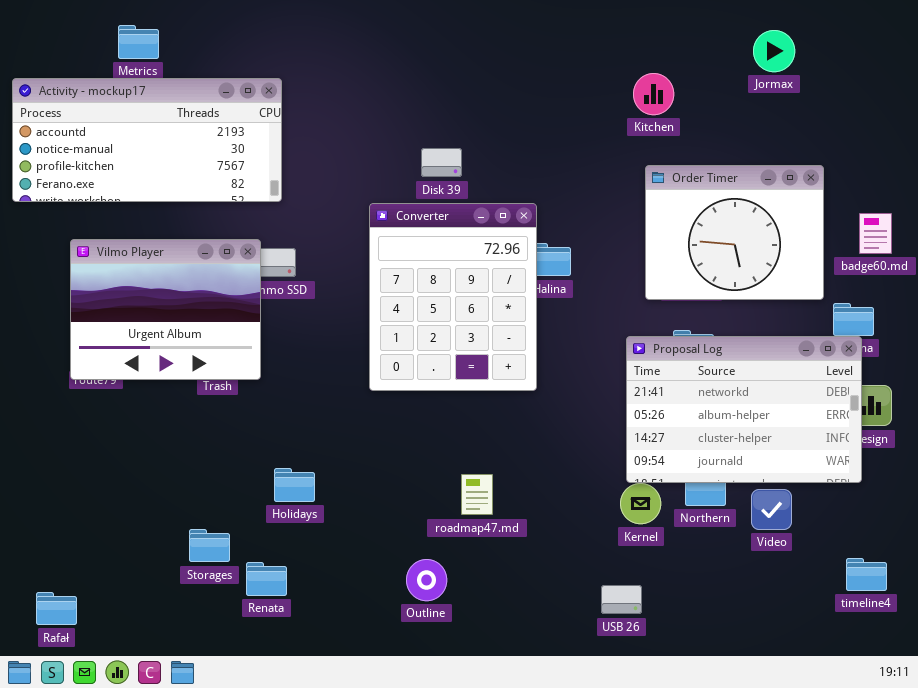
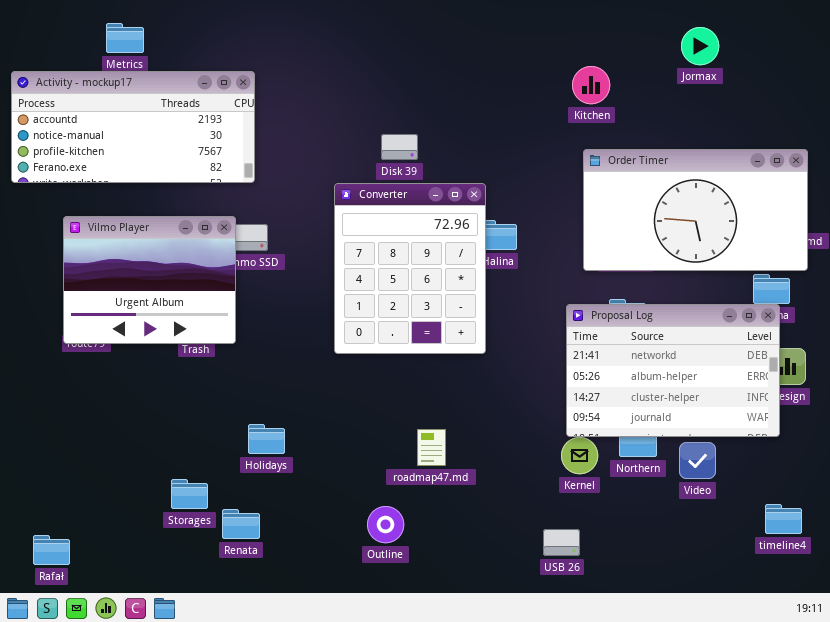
Order Timer: [645,165,824,300] -> [583,149,808,271], resized

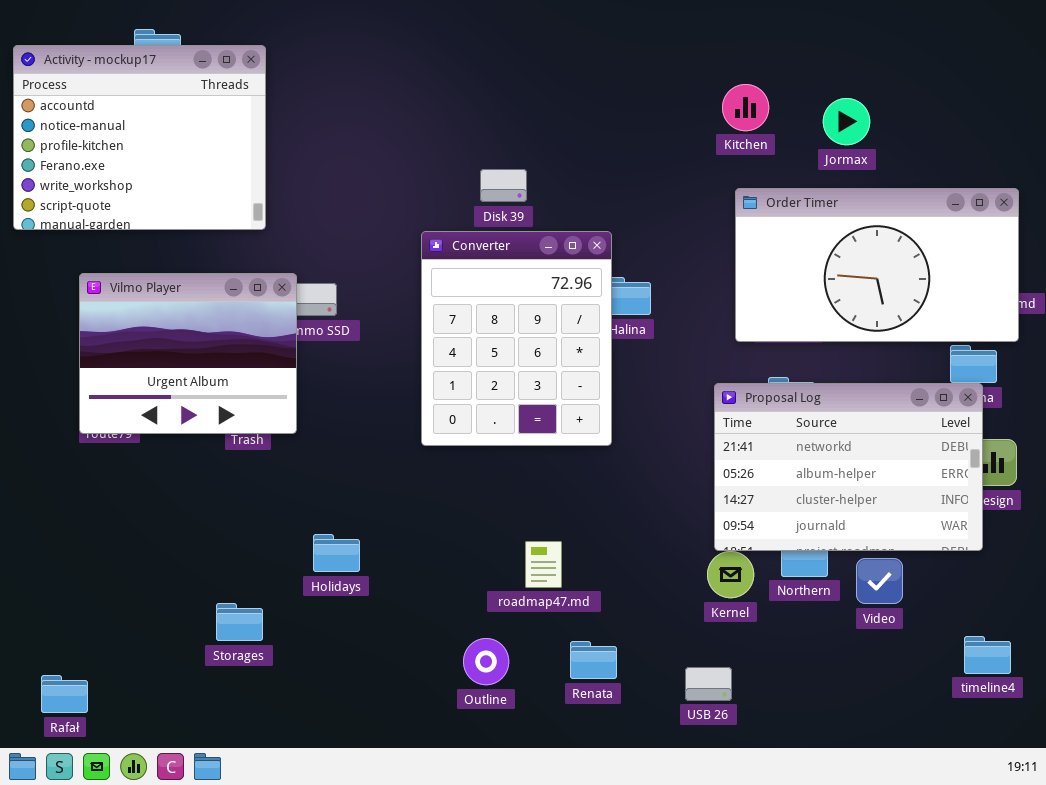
Jormax: [681,27,719,65] -> [823,98,870,145], moved
Activity - mockup17: [11,71,255,183] -> [13,45,266,230], resized
Renata: [222,509,260,539] -> [570,641,617,679], moved

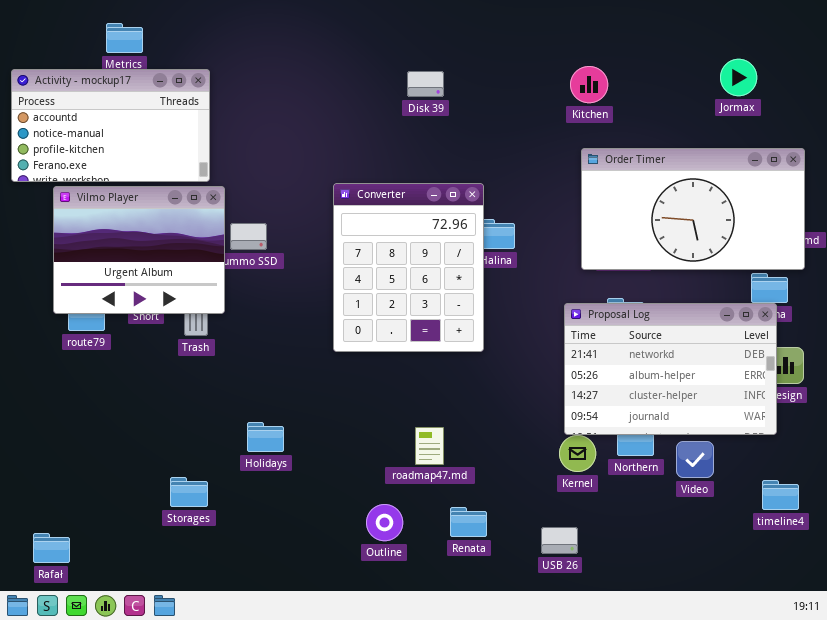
Activity - mockup17: [13,45,266,230] -> [11,69,210,182], resized
Jormax: [823,98,870,145] -> [720,59,757,96], moved
Disk 39: [480,169,527,202] -> [407,71,444,97], moved
Vilmo Player: [79,273,297,434] -> [53,186,225,314], moved
timeline4: [964,636,1011,674] -> [762,480,799,510], moved

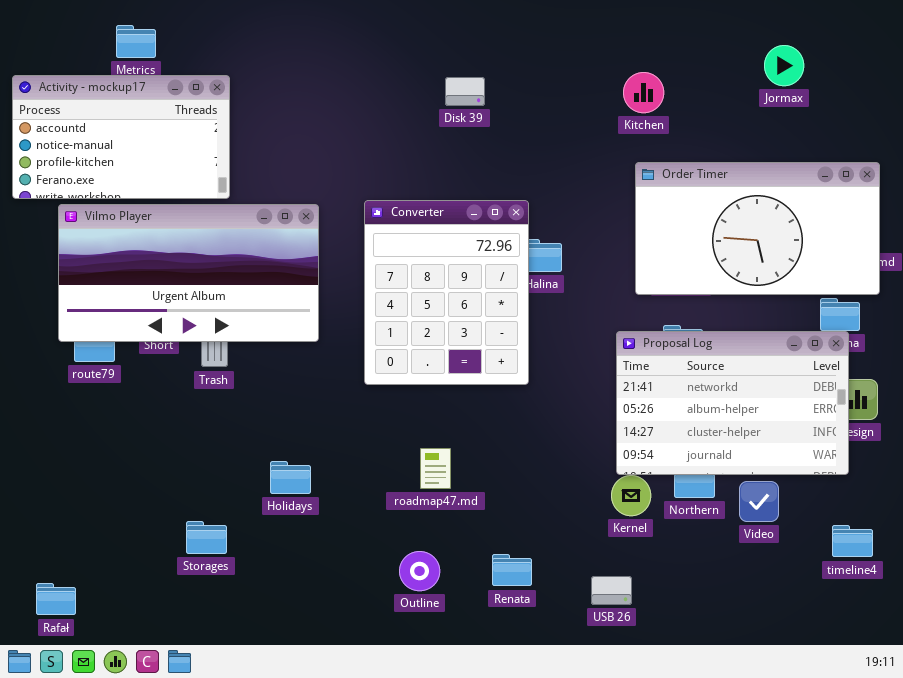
Jormax: [720,59,757,96] -> [764,45,804,86], moved
Vilmo Player: [53,186,225,314] -> [58,204,319,342], resized
roadmap47.md: [415,427,444,465] -> [420,448,451,489], moved

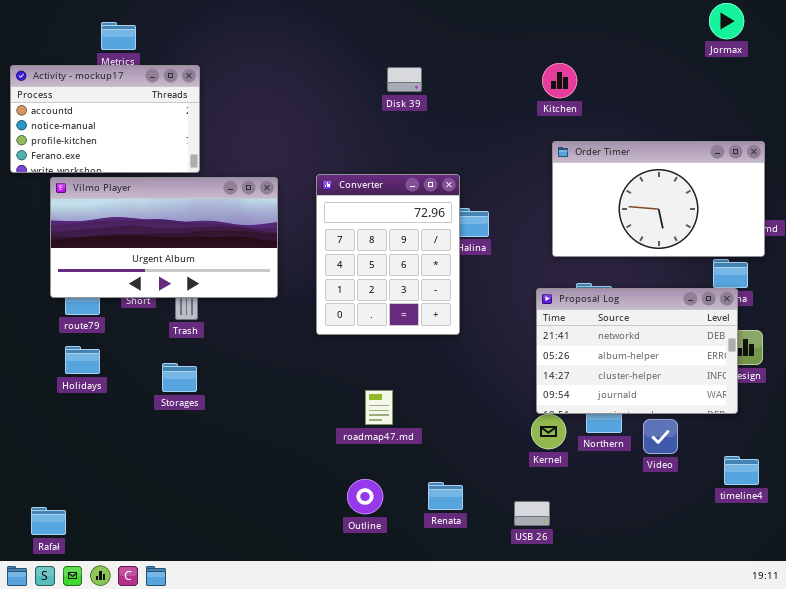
Jormax: [764,45,804,86] -> [709,3,744,39], moved
Holidays: [270,461,311,494] -> [65,346,100,374], moved
Storages: [186,521,227,554] -> [162,363,197,392], moved

